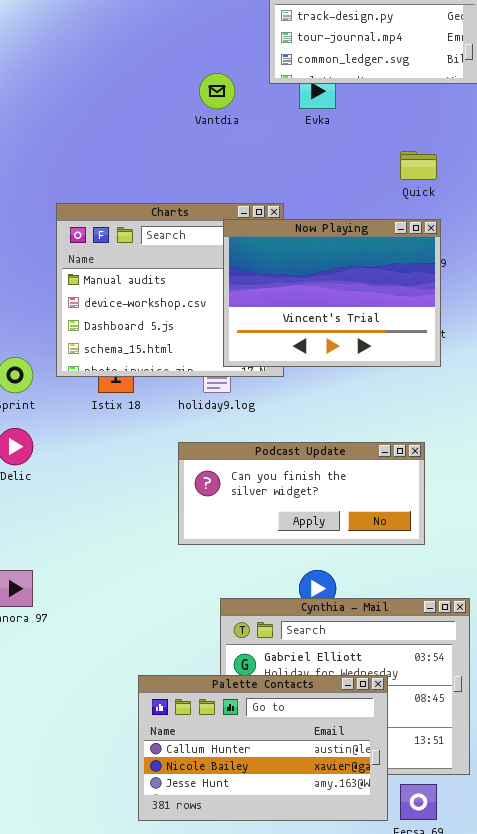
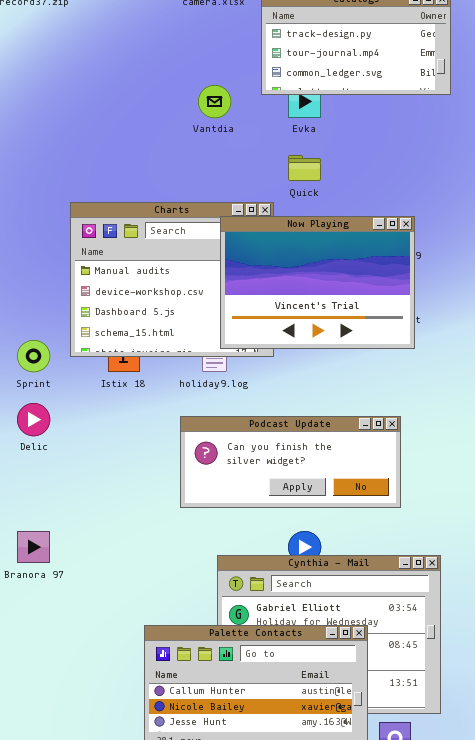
Quick: [400,151,437,180] -> [288,155,321,181], moved

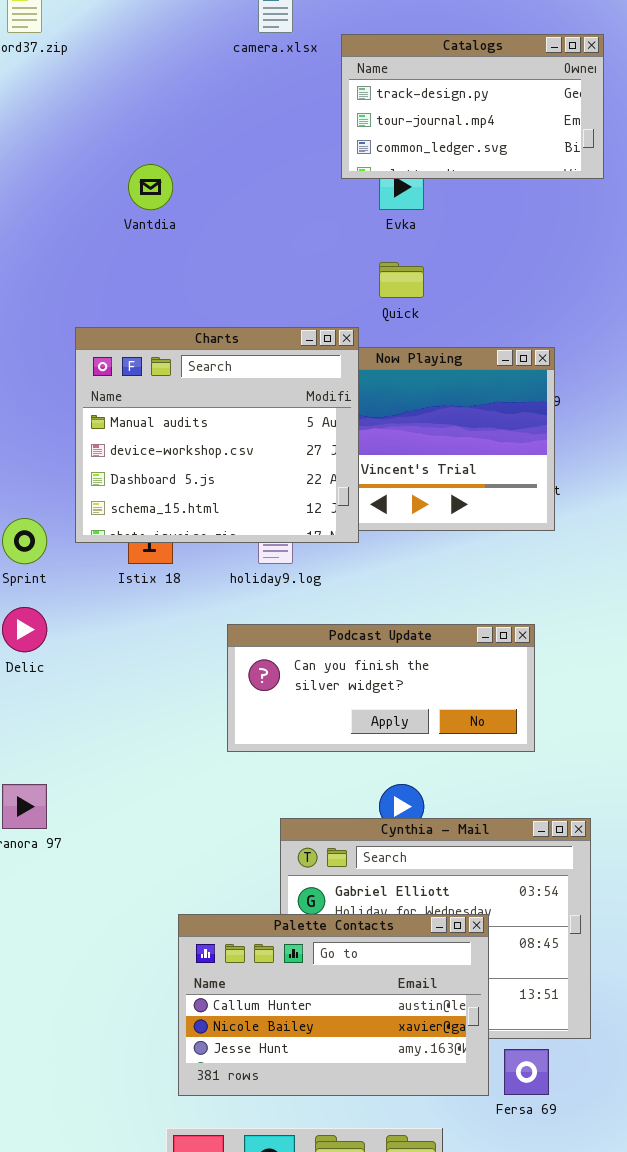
Vantdia: [198,85,231,118] -> [128,164,173,210], moved
Charts: [70,202,274,357] -> [75,327,359,543], raised

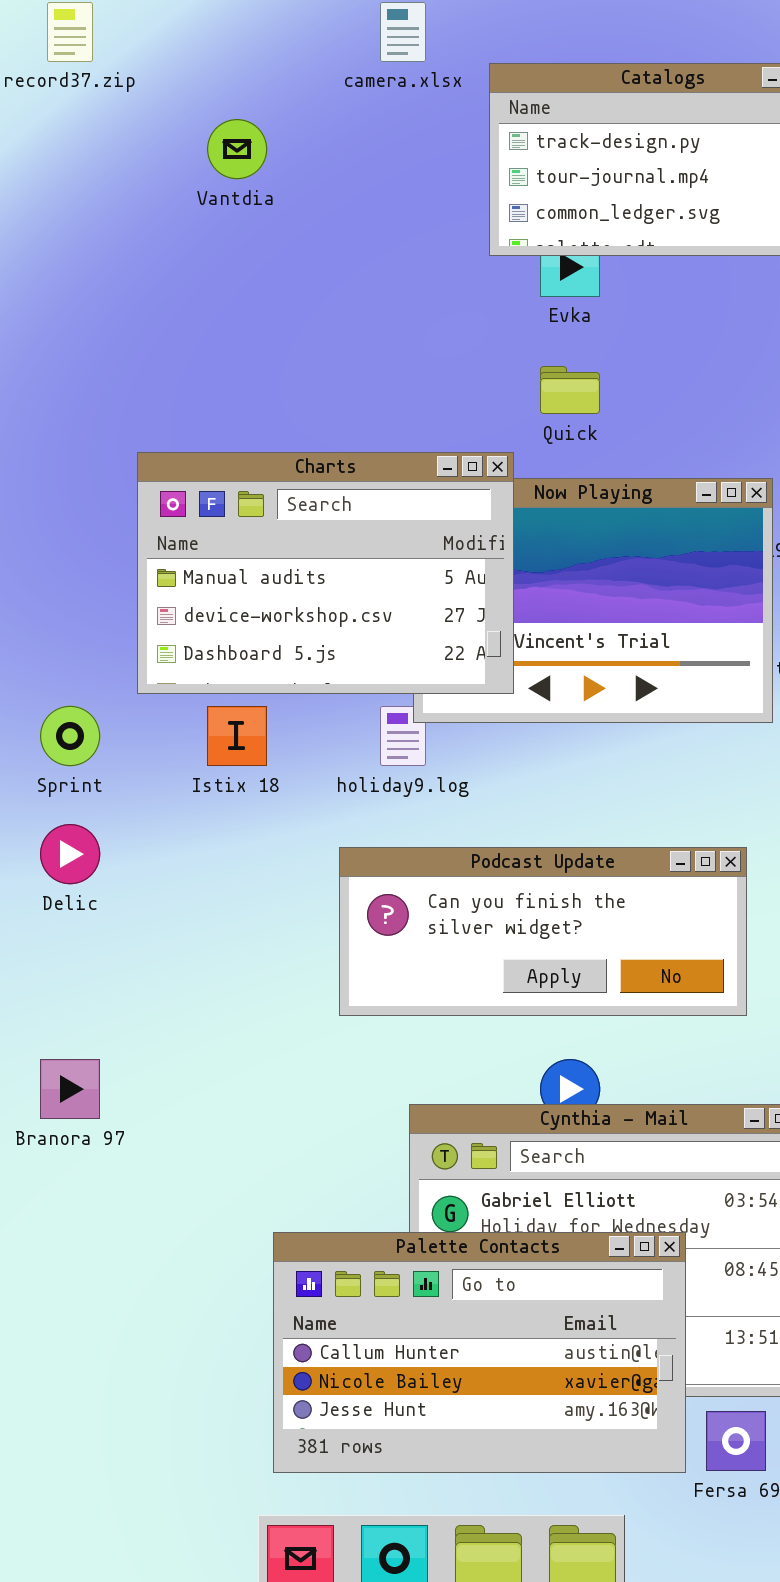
Vantdia: [128,164,173,210] -> [207,119,267,179], moved
Charts: [75,327,359,543] -> [137,452,514,694], resized

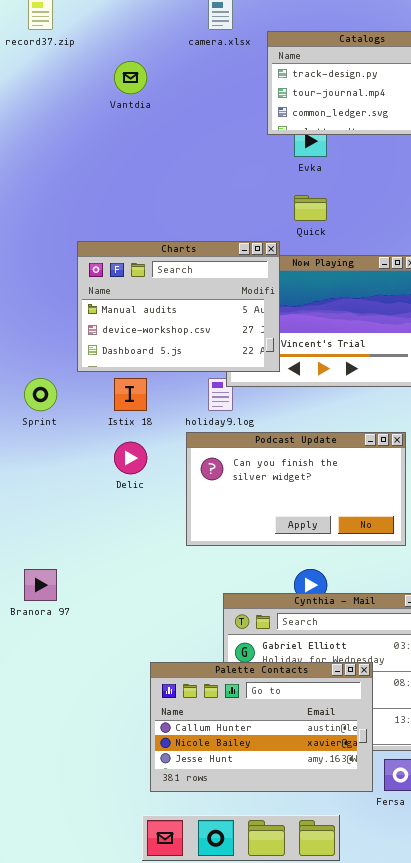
Delic: [40,824,100,884] -> [114,442,147,474], moved
Podcast Update: [339,847,747,1016] -> [186,432,406,546], resized

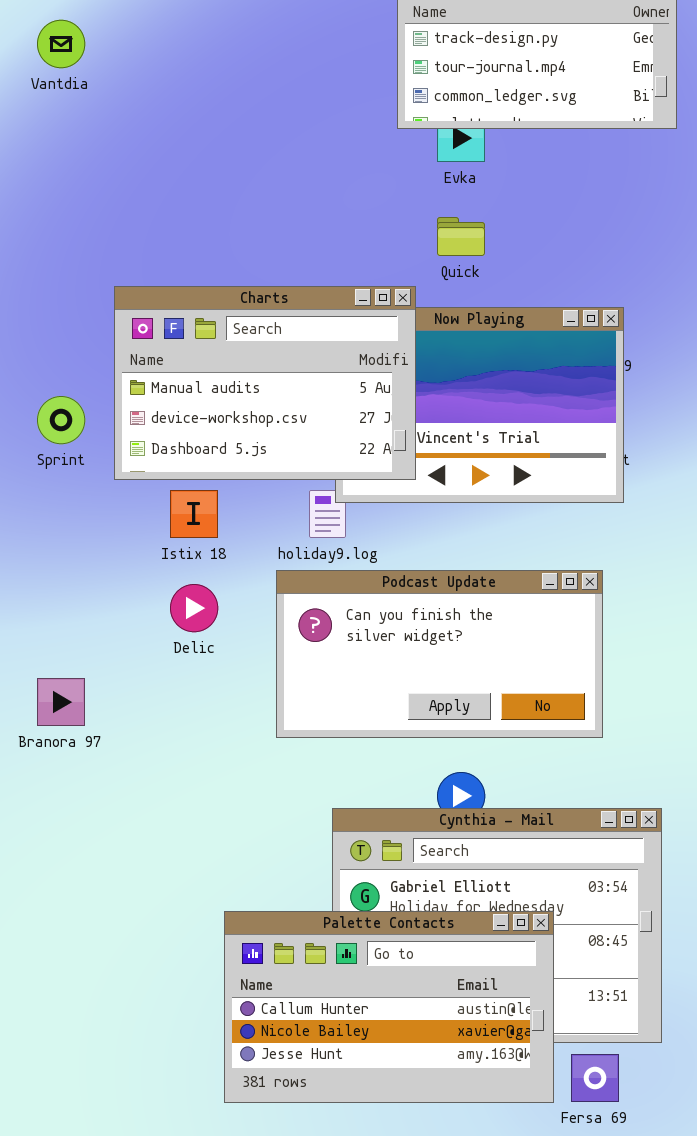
Vantdia: [114,61,147,94] -> [37,20,85,68], moved
Sprint: [24,378,57,411] -> [37,396,85,444], moved
Branora 97: [24,569,57,601] -> [37,678,85,726], moved

